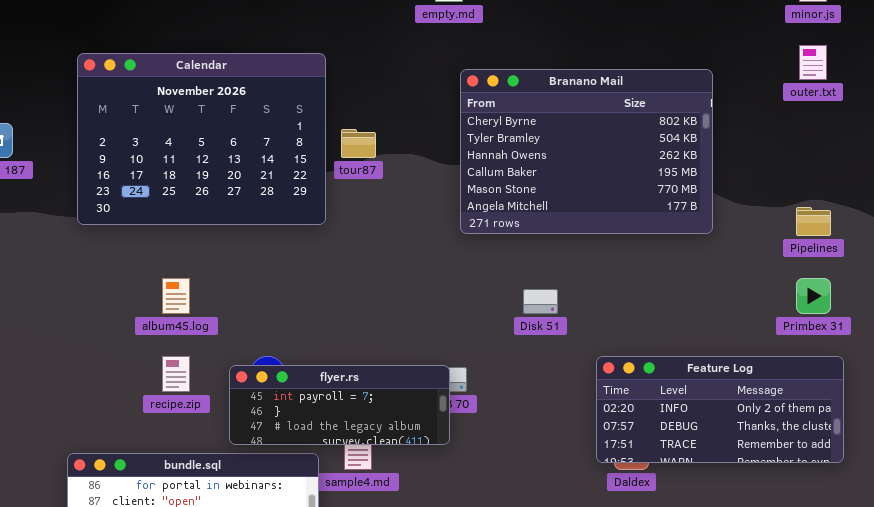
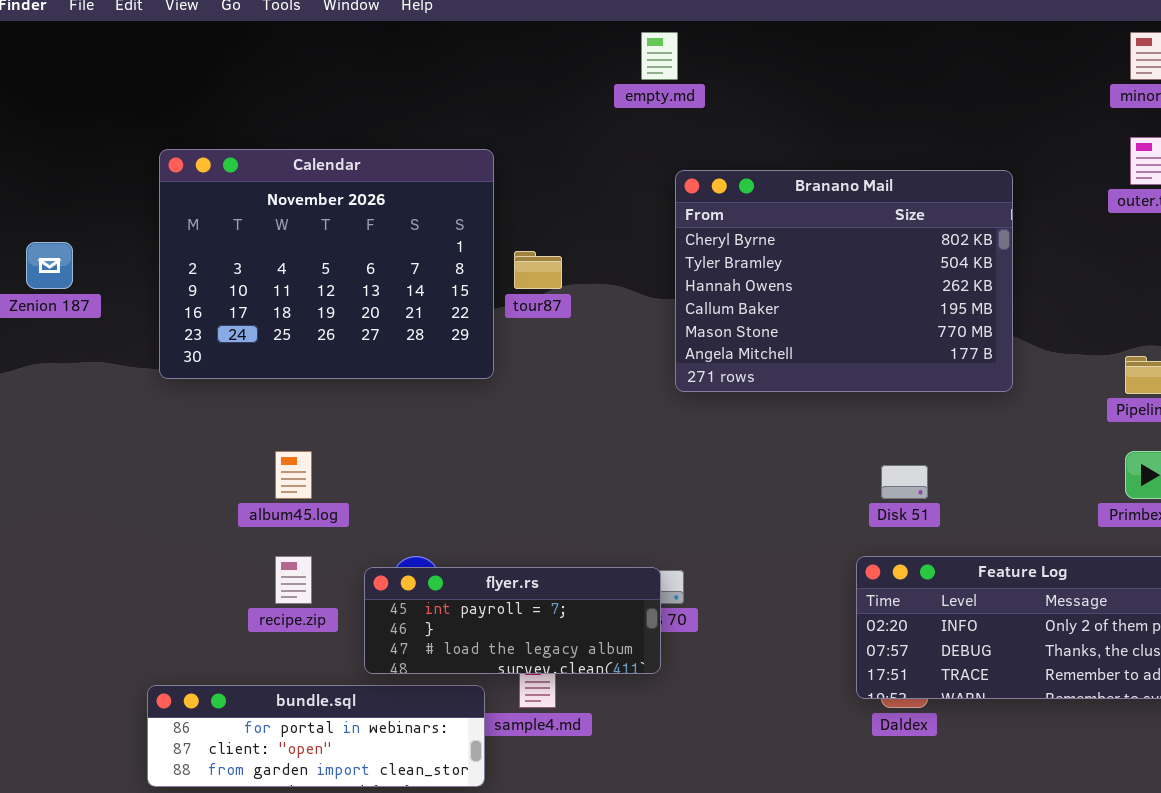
Disk 51: [523,289,558,314] -> [881,465,928,499], moved

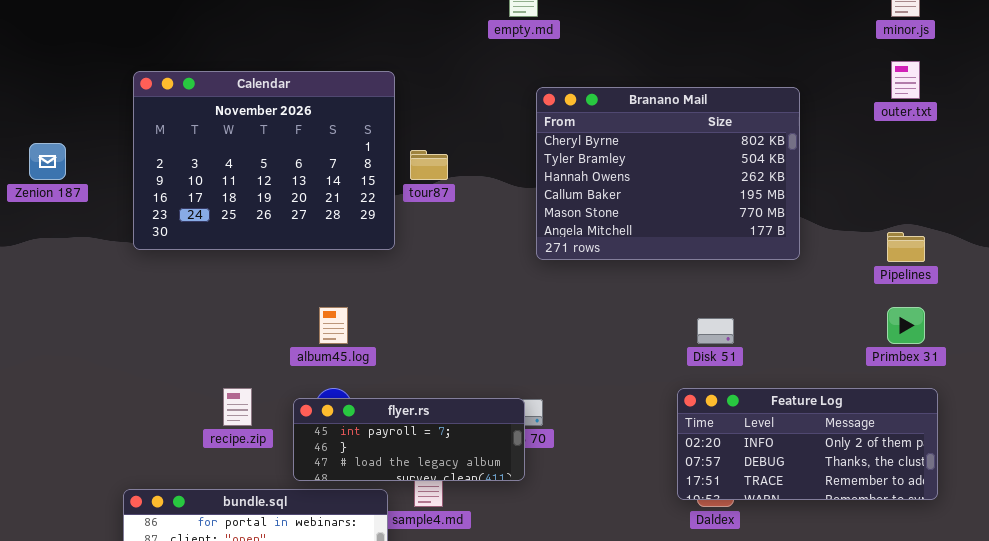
album45.log: [275,451,312,499] -> [319,307,348,344], moved

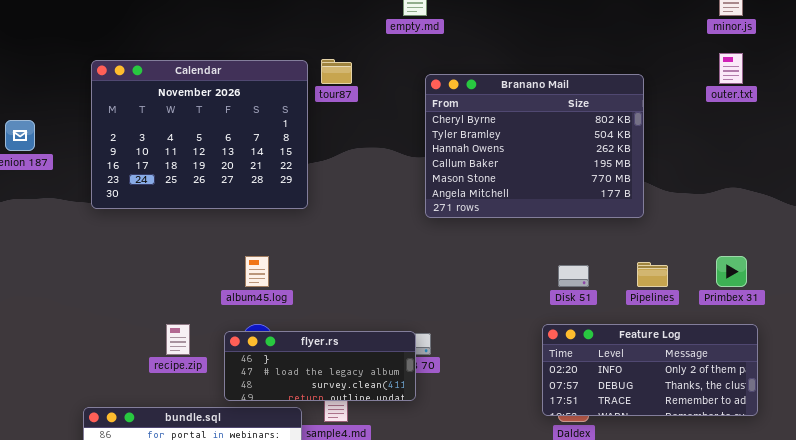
tour87: [410,150,448,180] -> [321,59,352,84], moved
Pipelines: [887,232,925,262] -> [637,262,668,287], moved
flyer.rs: [293,398,525,481] -> [224,331,416,401], scrolled down 1 row

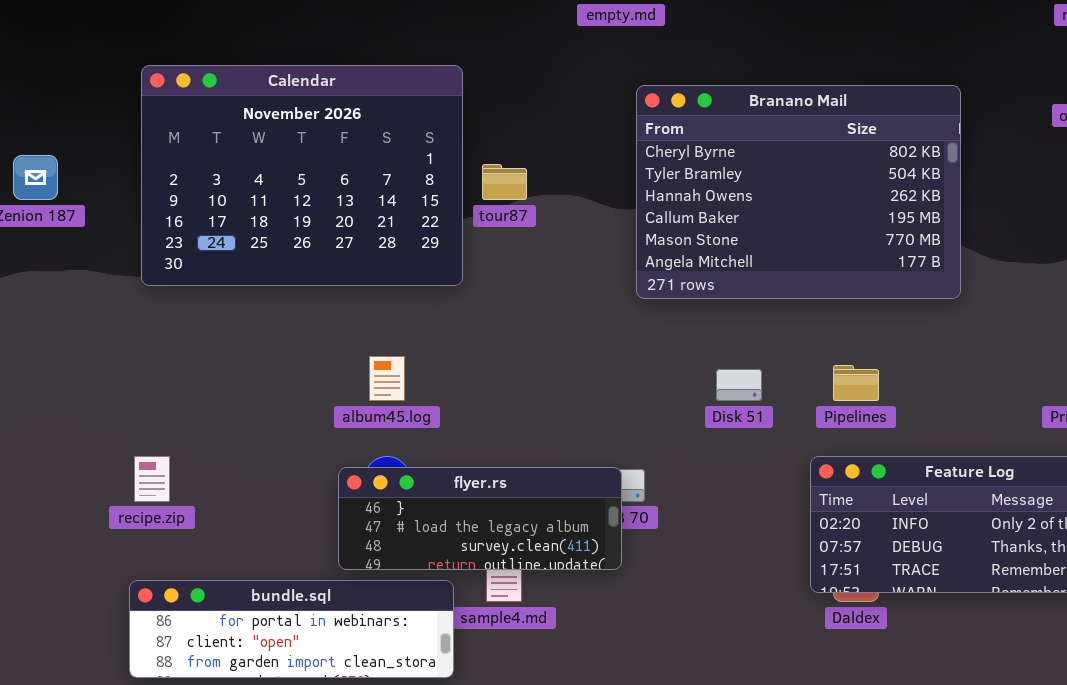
tour87: [321,59,352,84] -> [482,164,527,200], moved
Pipelines: [637,262,668,287] -> [833,365,879,401], moved
Disk 51: [558,265,589,287] -> [716,369,762,401], moved
recipe.zip: [166,324,190,355] -> [134,456,170,502], moved

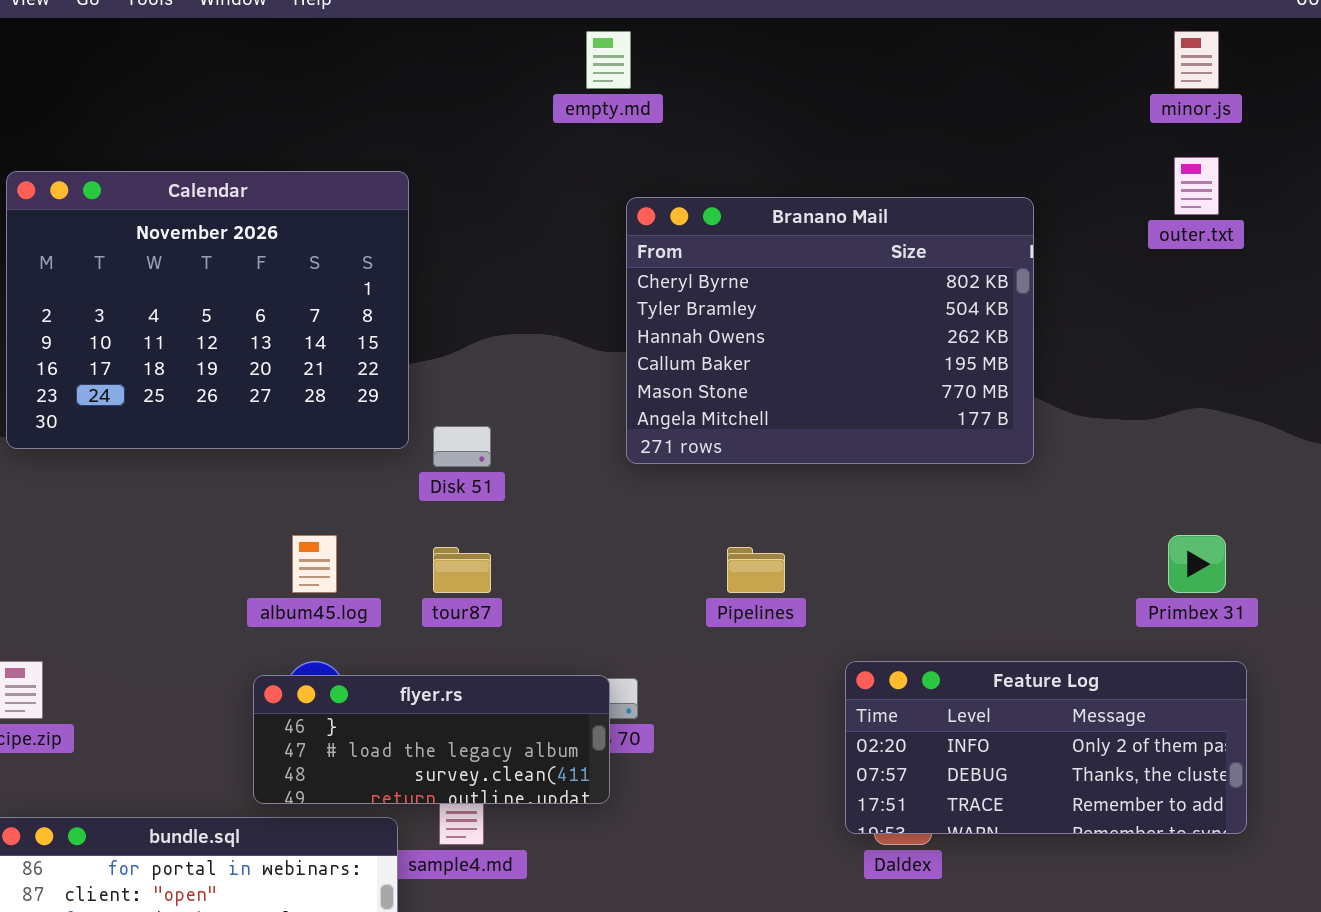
tour87: [482,164,527,200] -> [433,547,491,593], moved
Pipelines: [833,365,879,401] -> [727,547,785,593], moved
Disk 51: [716,369,762,401] -> [433,426,491,467], moved

